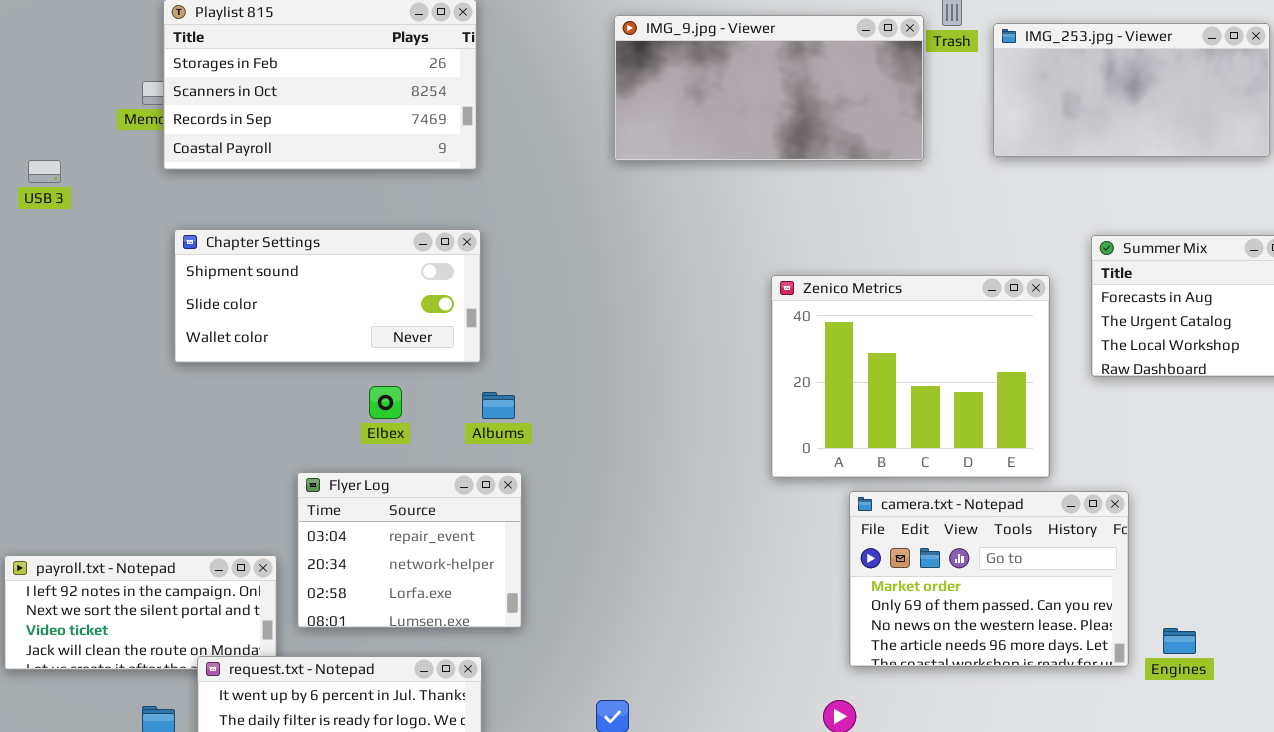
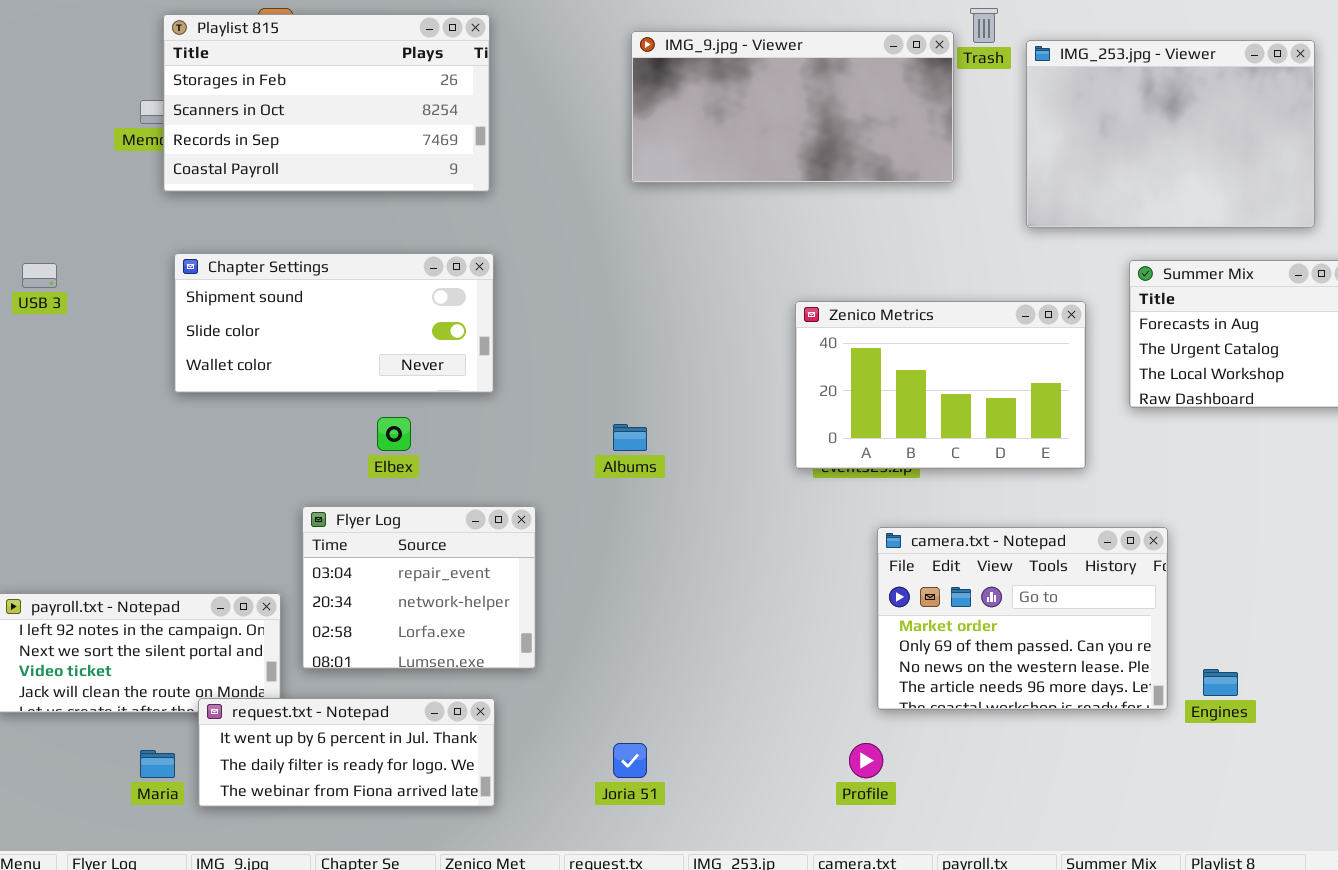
IMG_253.jpg - Viewer: [993,23,1270,157] -> [1026,40,1315,228], resized
USB 3: [28,160,61,183] -> [22,263,57,288], moved
Zenico Metrics: [771,275,1050,478] -> [795,301,1086,469], resized
Albums: [482,392,515,419] -> [613,424,647,451], moved

